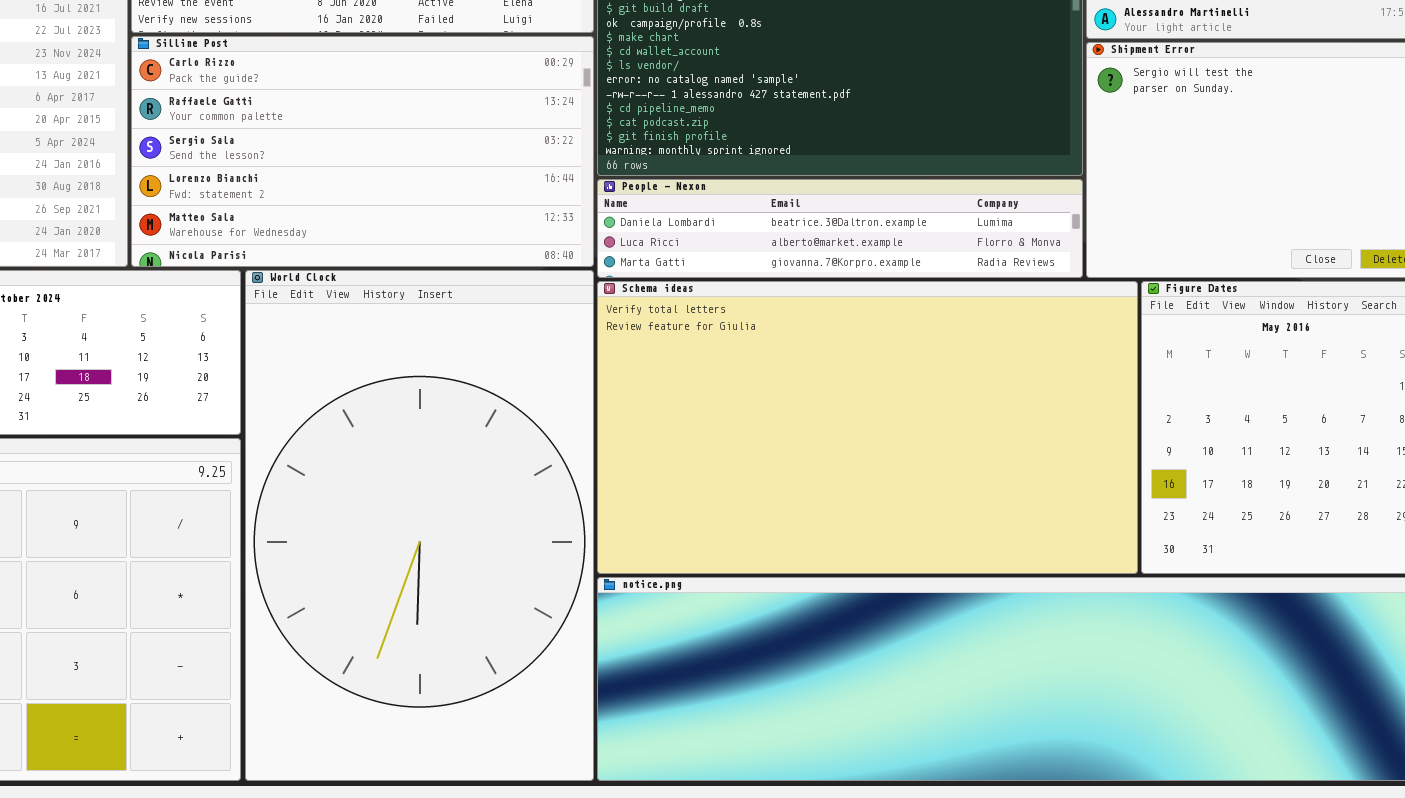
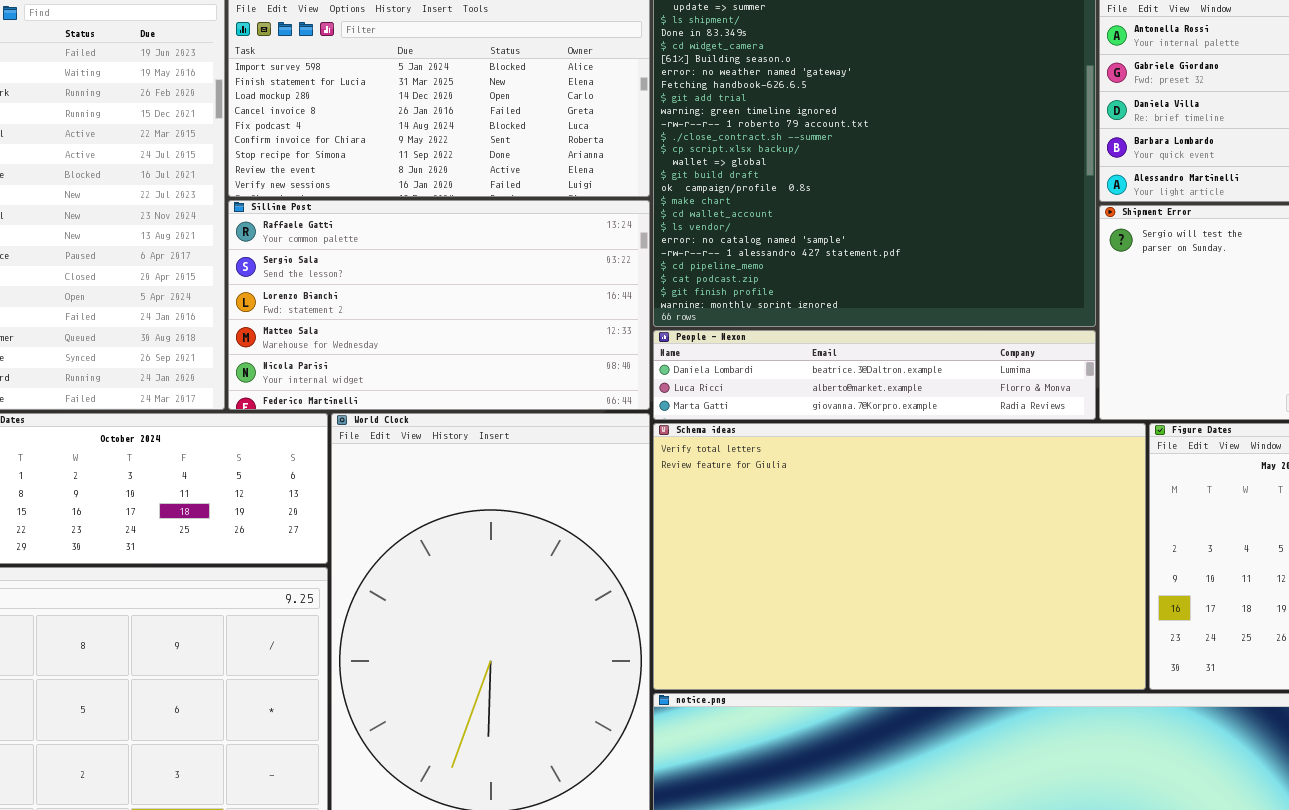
Silline Post: [131,36,594,267] -> [228,200,650,410], scrolled down 1 row

